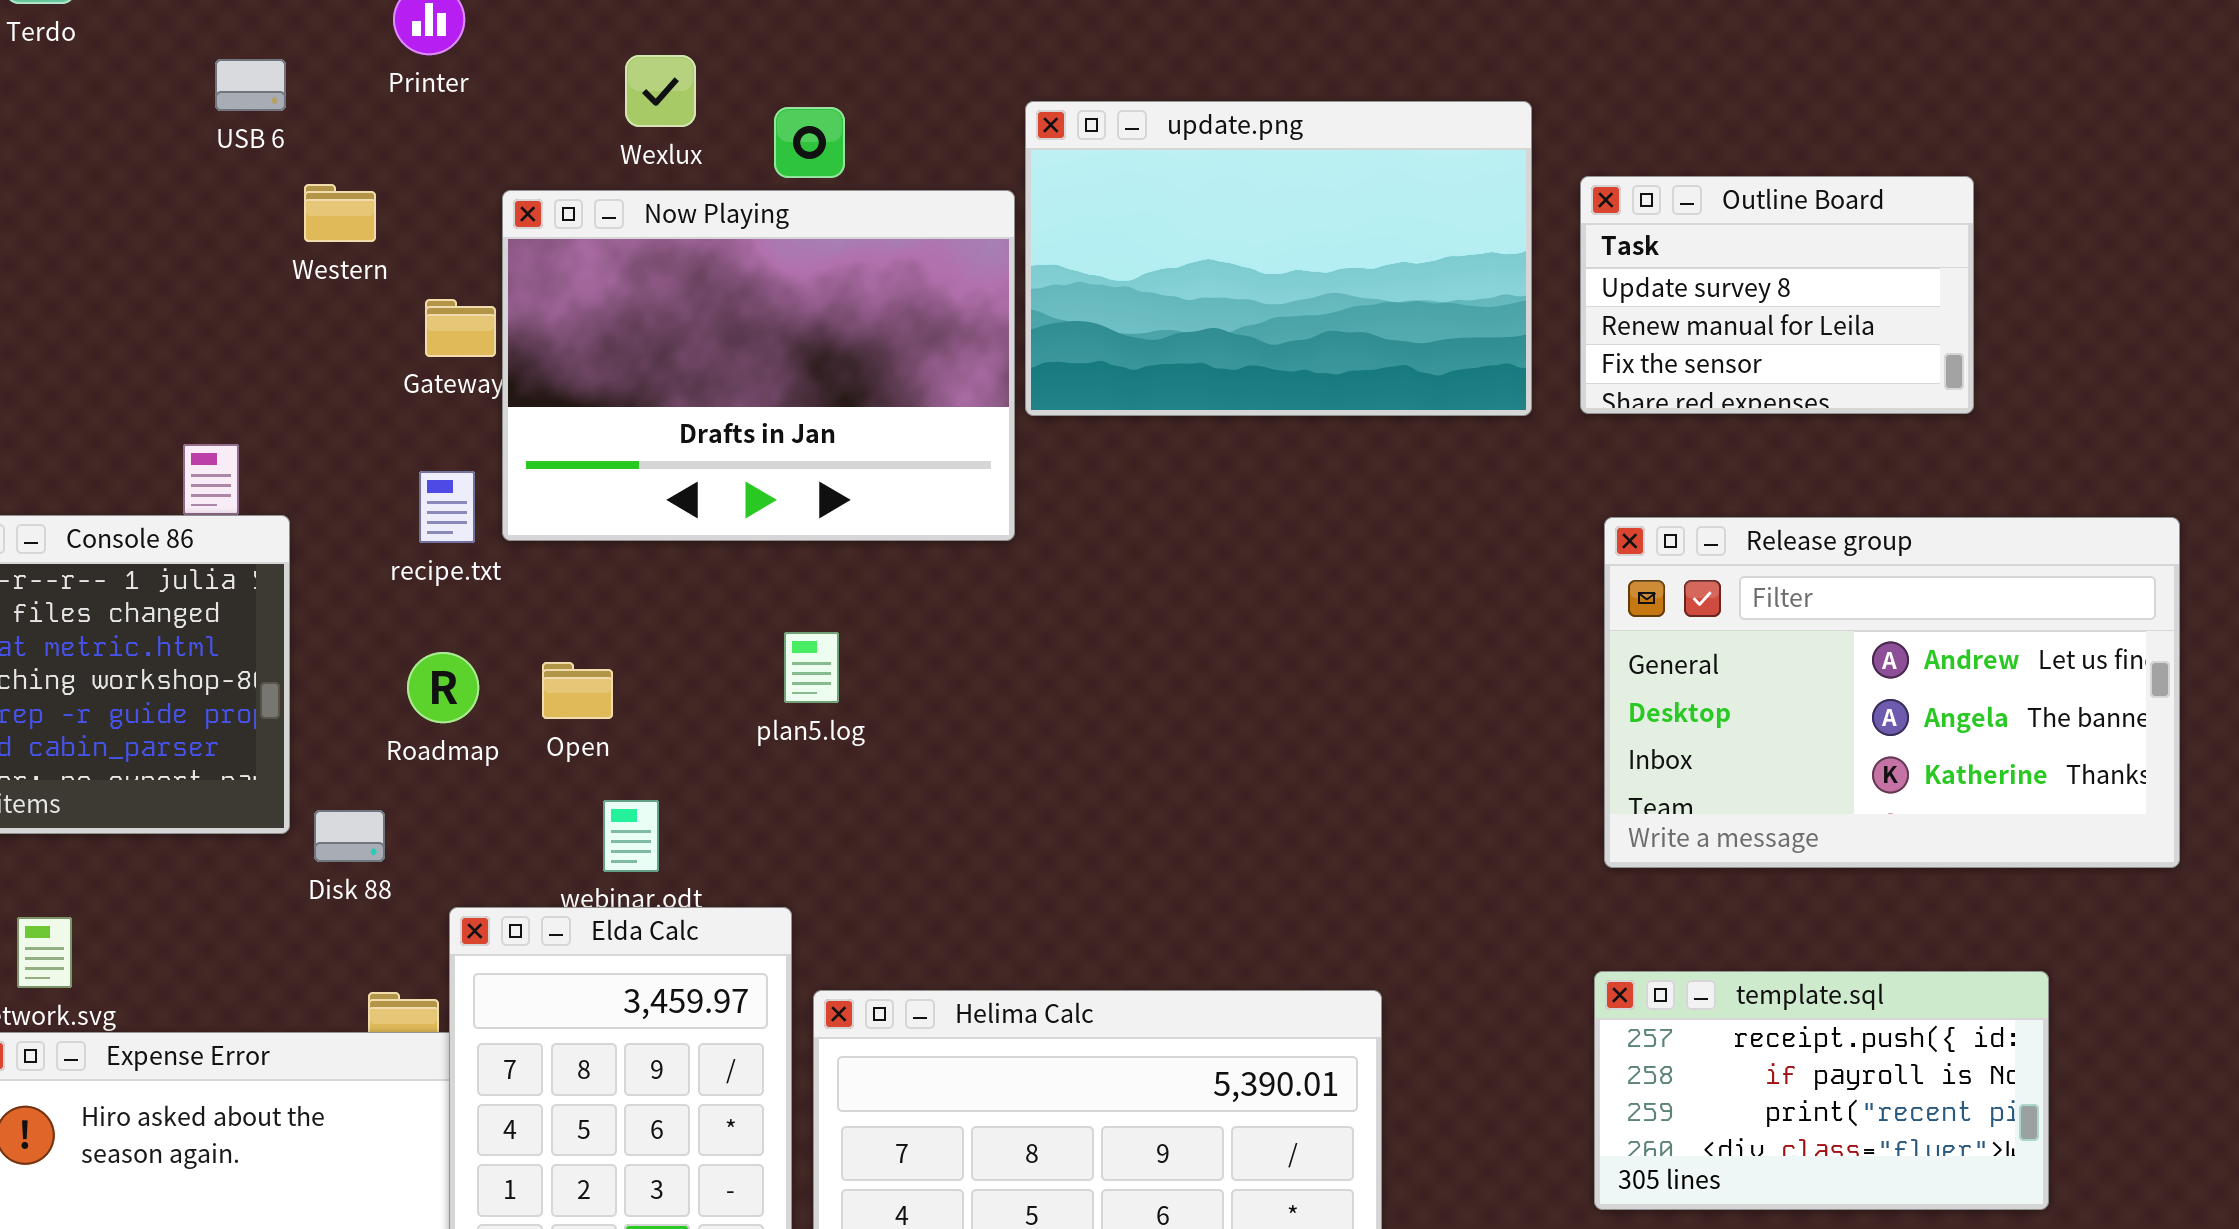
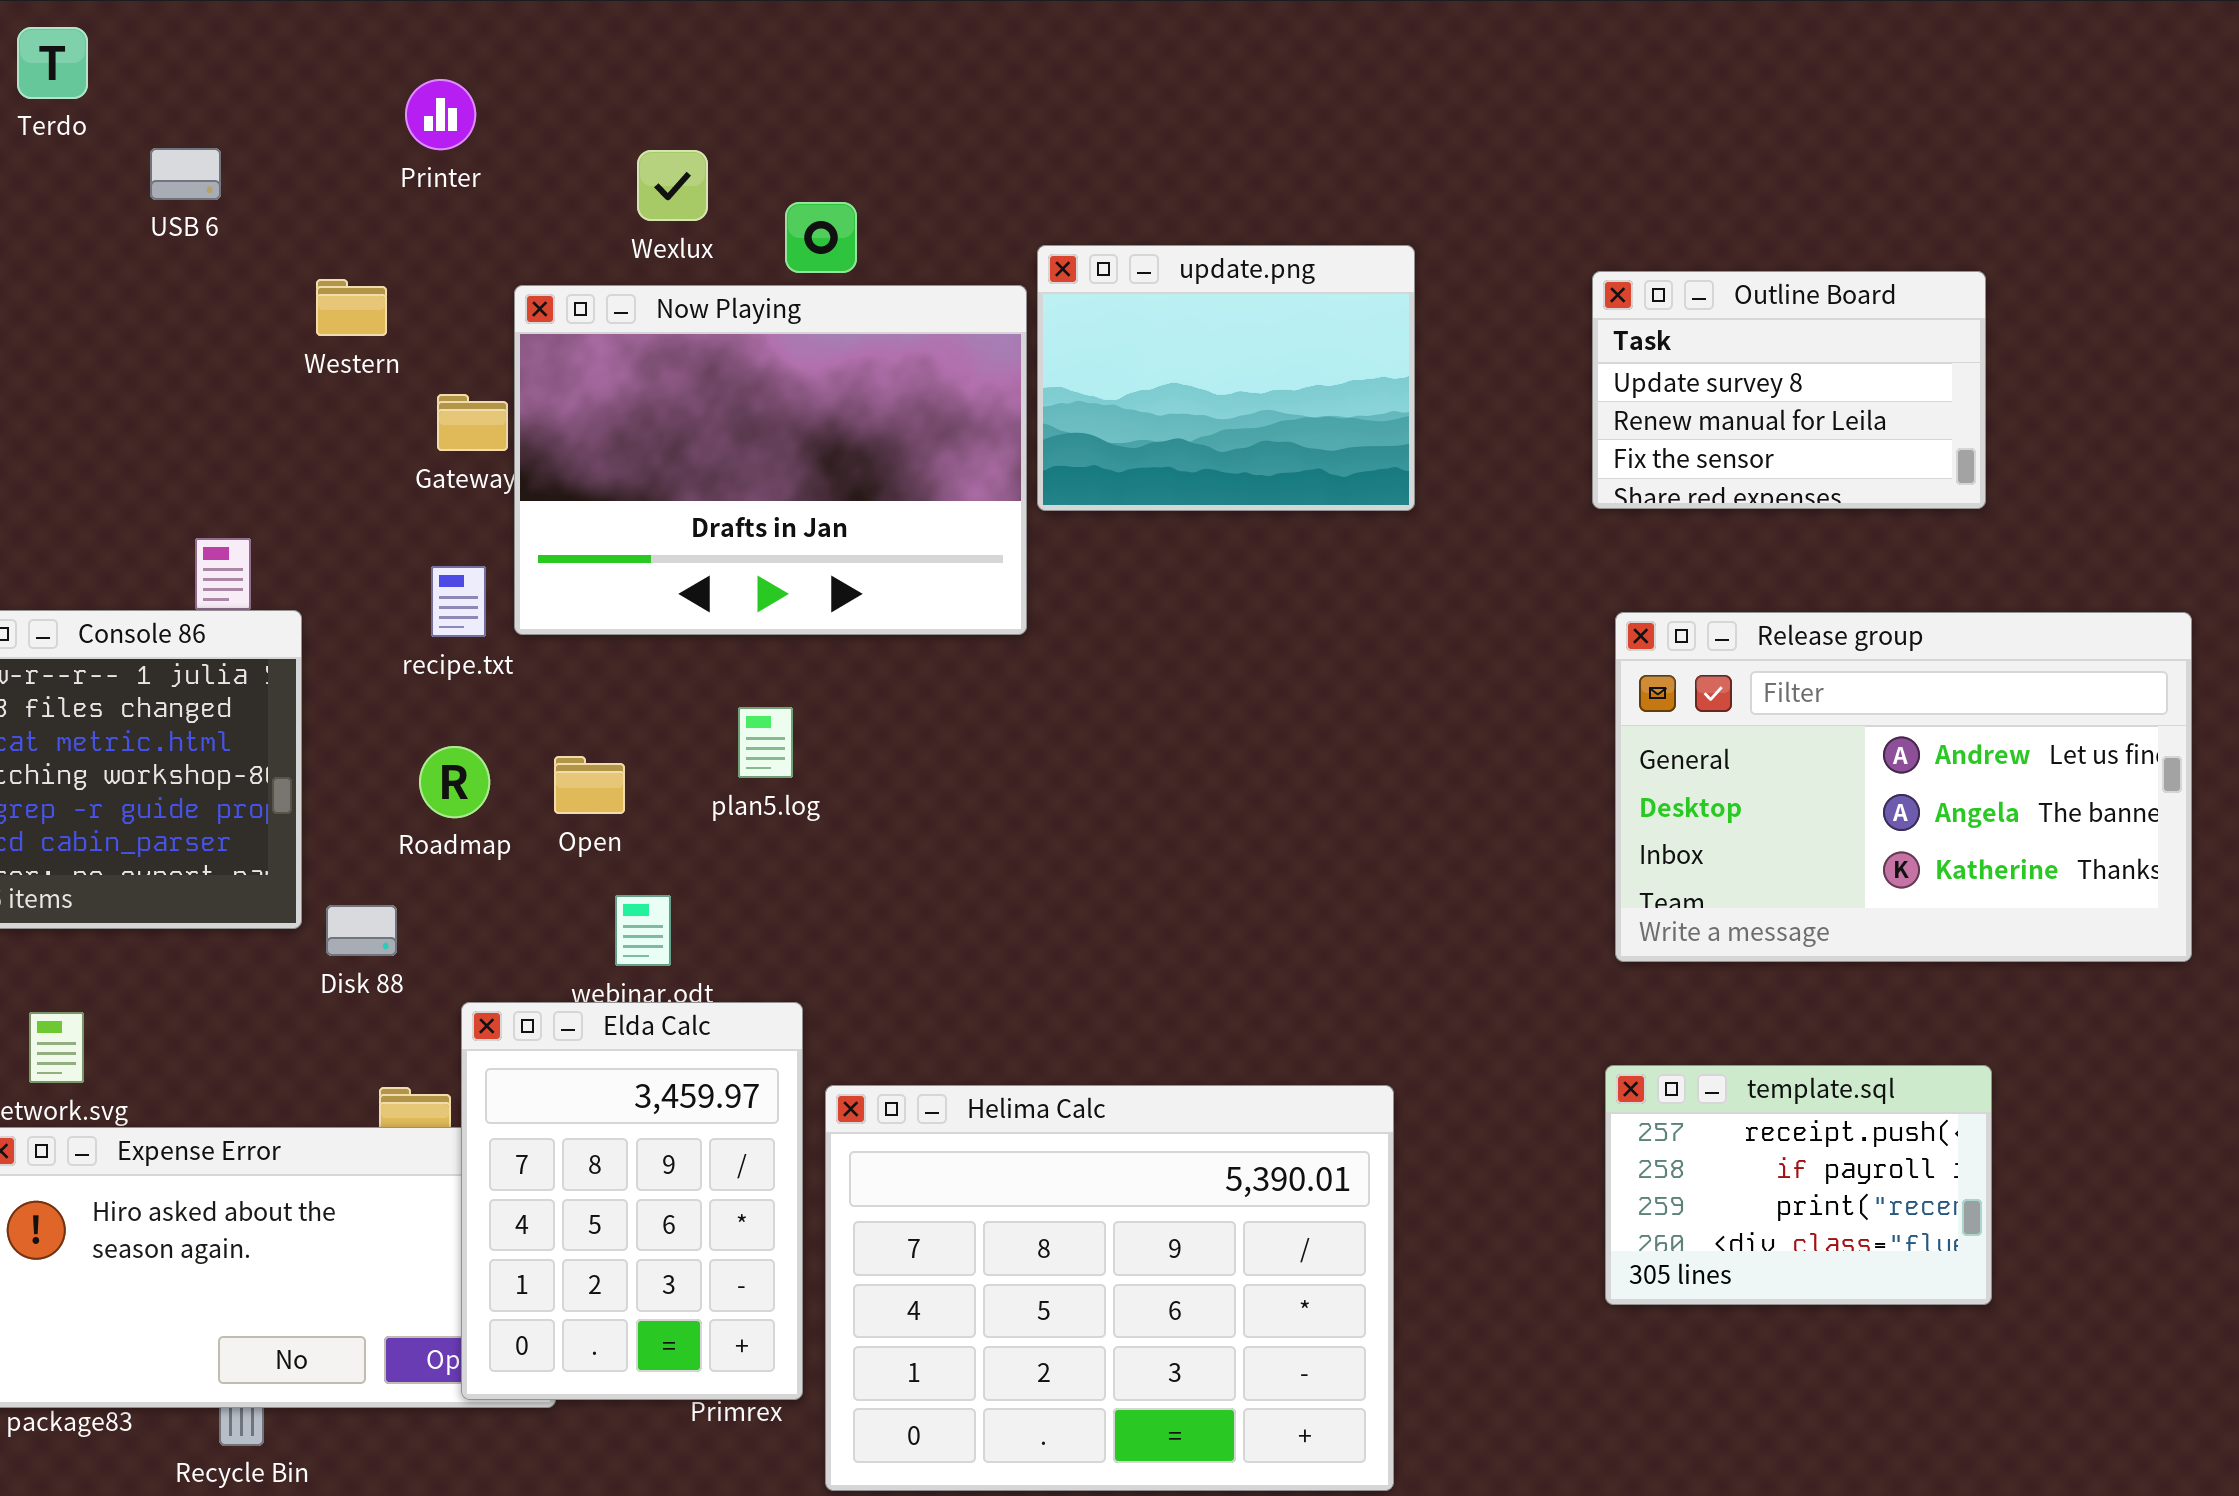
USB 6: [215,59,286,111] -> [150,148,221,200], moved
update.png: [1025,101,1532,416] -> [1037,245,1415,511], resized
plan5.log: [784,632,839,703] -> [738,707,793,778], moved
template.sql: [1594,971,2049,1210] -> [1605,1065,1992,1305], resized

